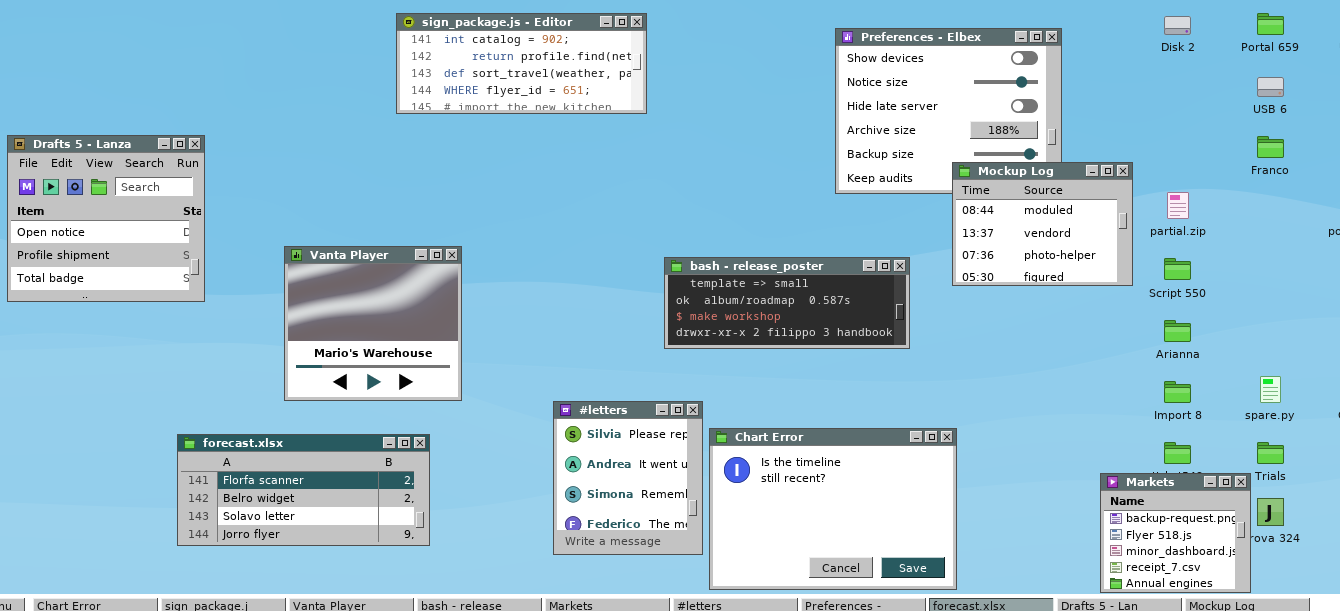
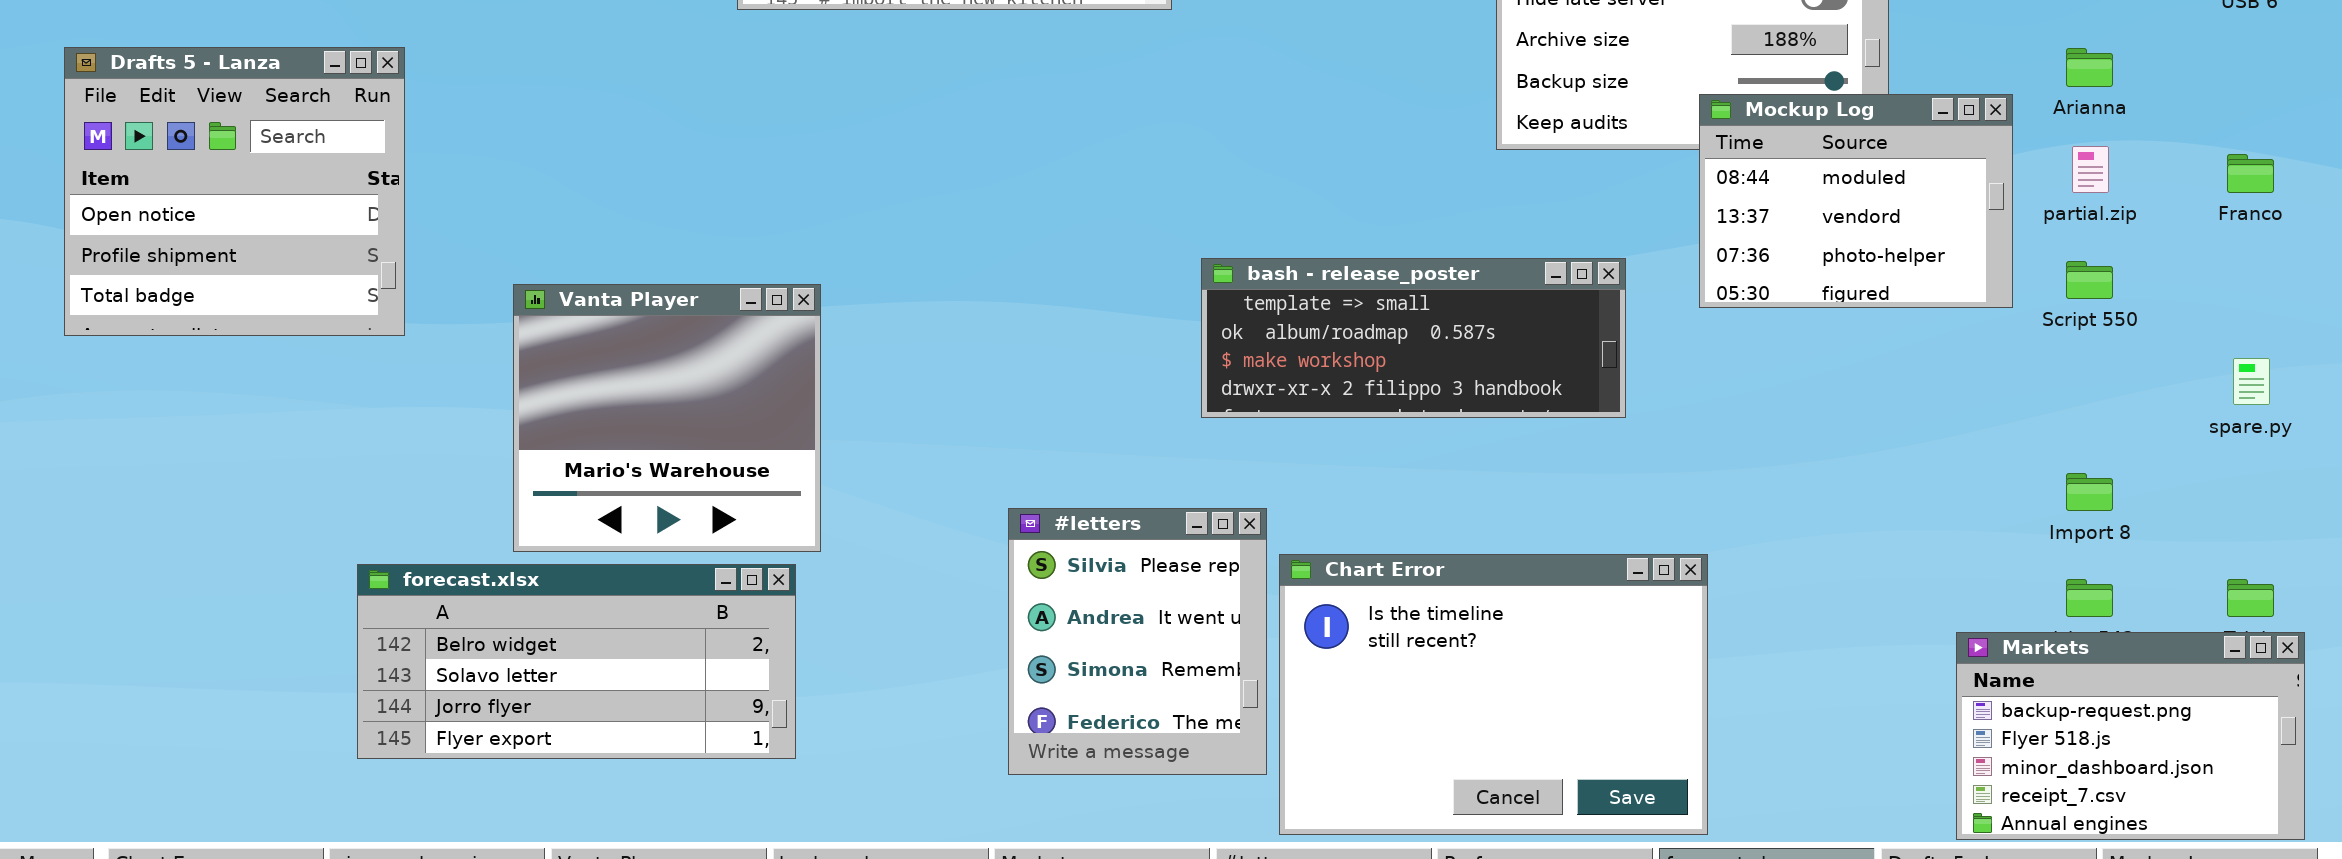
Franco: [1257,136,1284,158] -> [2227,154,2274,193], moved
Vanta Player: [284,246,462,401] -> [513,284,821,552], moved
Arianna: [1164,320,1191,342] -> [2066,48,2113,87], moved
spare.py: [1260,376,1281,403] -> [2233,358,2270,405], moved
forecast.xlsx: [177,434,430,546] -> [357,564,796,759], scrolled down 1 row
Markets: [1100,473,1251,593] -> [1956,632,2305,840], resized

